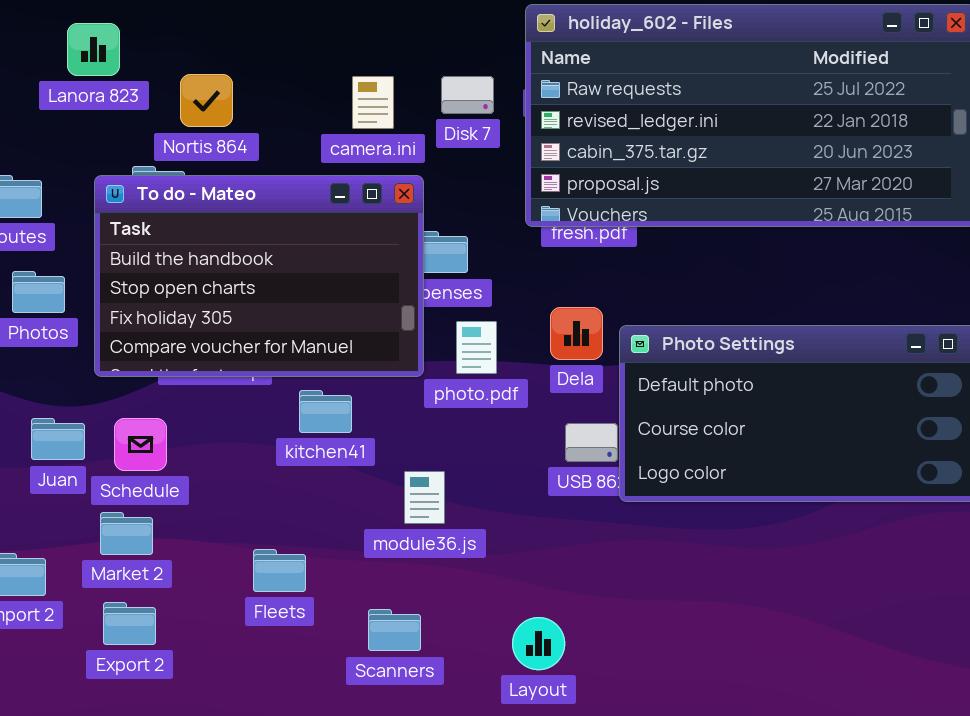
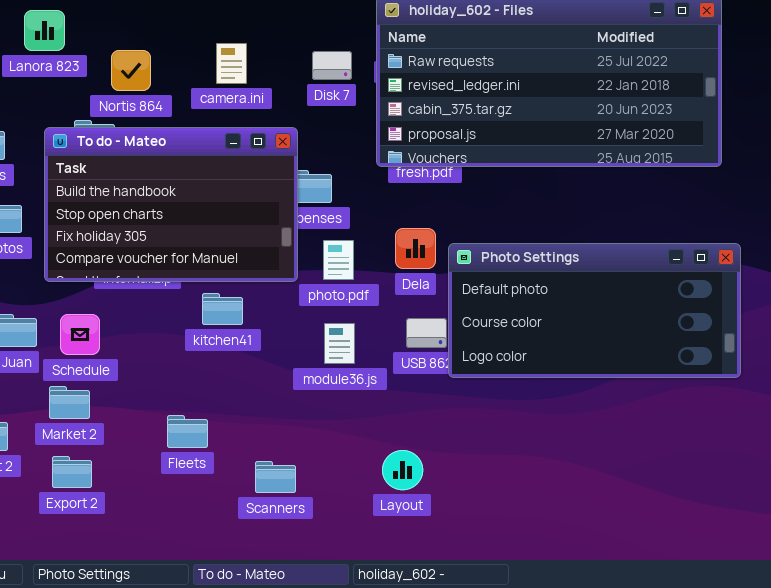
camera.ini: [352,76,394,129] -> [216,43,247,84], moved
module36.js: [404,471,445,524] -> [324,323,355,364], moved
Layout: [512,617,565,670] -> [382,450,423,490], moved

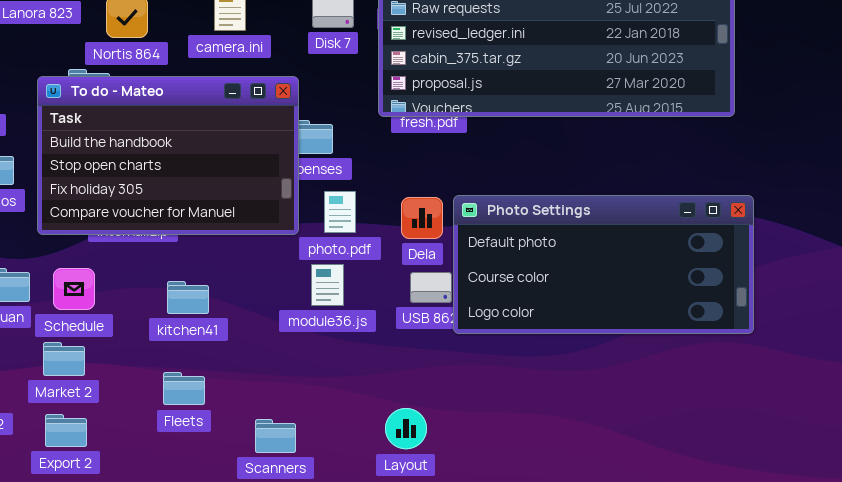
Dela: [395,228,436,269] -> [401,197,443,239], moved
kitchen41: [202,293,243,325] -> [167,281,209,314], moved
module36.js: [324,323,355,364] -> [311,264,344,306], moved

